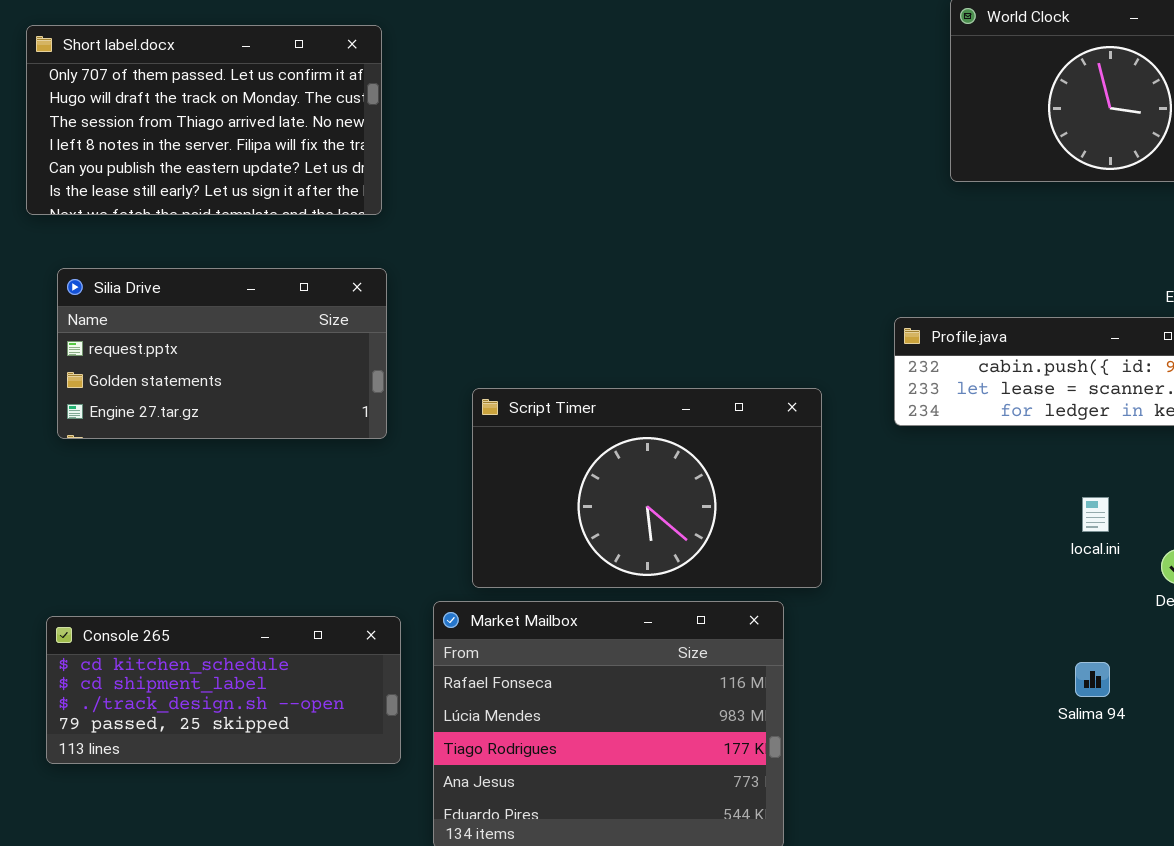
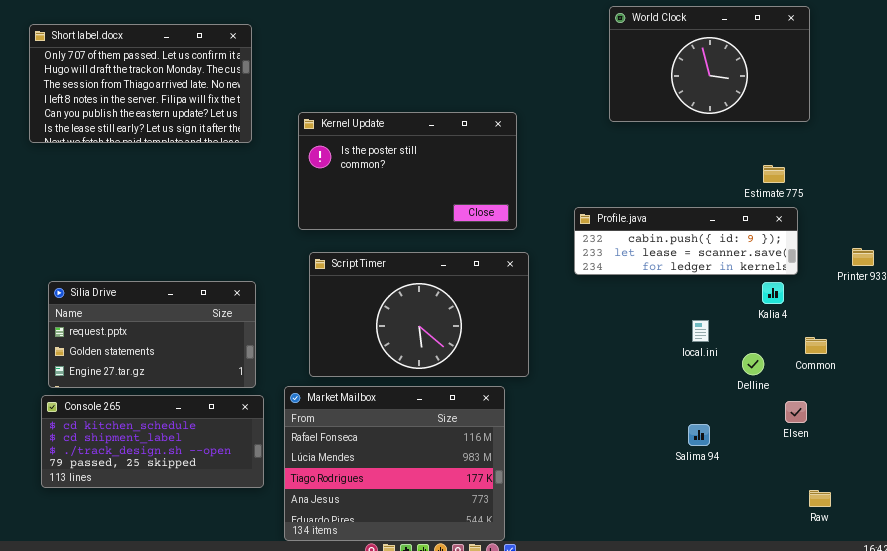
Kernel Update: none -> [298,112,517,230], opened
Silia Drive: [57,268,387,439] -> [48,281,256,388], moved

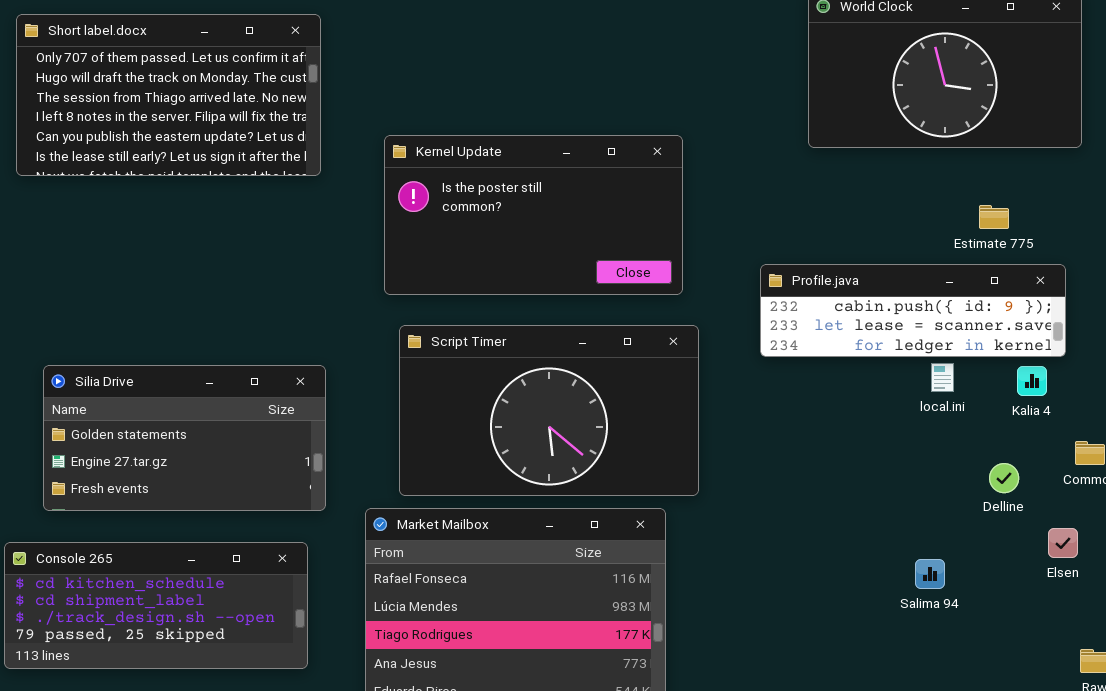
Estimate 775: [763,165,785,183] -> [979,205,1009,229], moved
Silia Drive: [48,281,256,388] -> [43,365,326,511], scrolled down 1 row
local.ini: [692,320,709,342] -> [931,363,954,392], moved
Console 265: [41,395,264,488] -> [4,542,308,669], moved

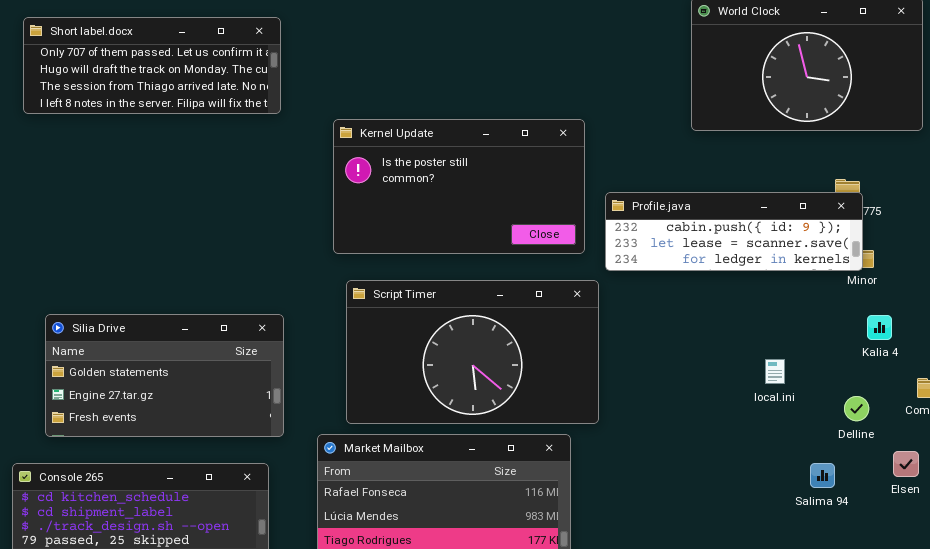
Short label.docx: [16,14,321,176] -> [23,17,281,114], resized
Profile.java: [760,264,1066,357] -> [605,192,863,271], moved
local.ini: [931,363,954,392] -> [765,359,785,384], moved
Salima 94: [915,559,945,589] -> [810,463,835,488], moved

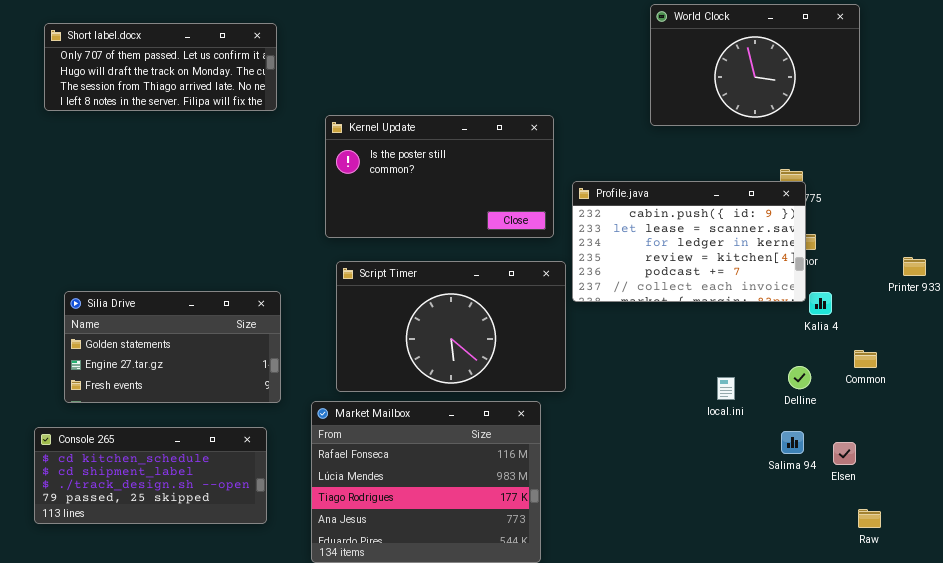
Profile.java: [605,192,863,271] -> [572,181,806,302], resized
local.ini: [765,359,785,384] -> [717,377,735,400], moved
Elsen: [893,451,919,477] -> [833,442,856,465], moved
Salima 94: [810,463,835,488] -> [781,431,804,454], moved

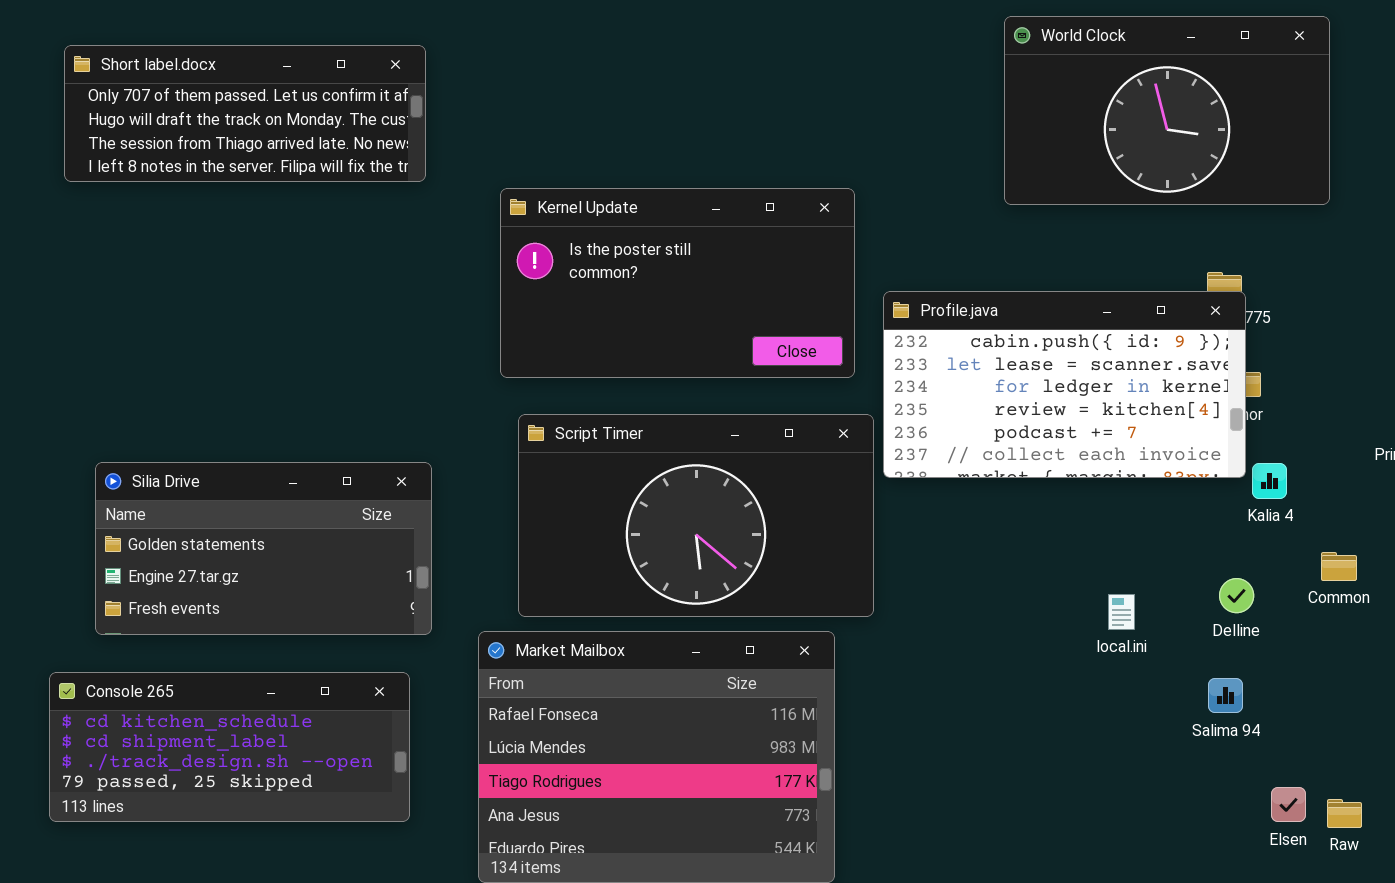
Elsen: [833,442,856,465] -> [1271,787,1306,822], moved

